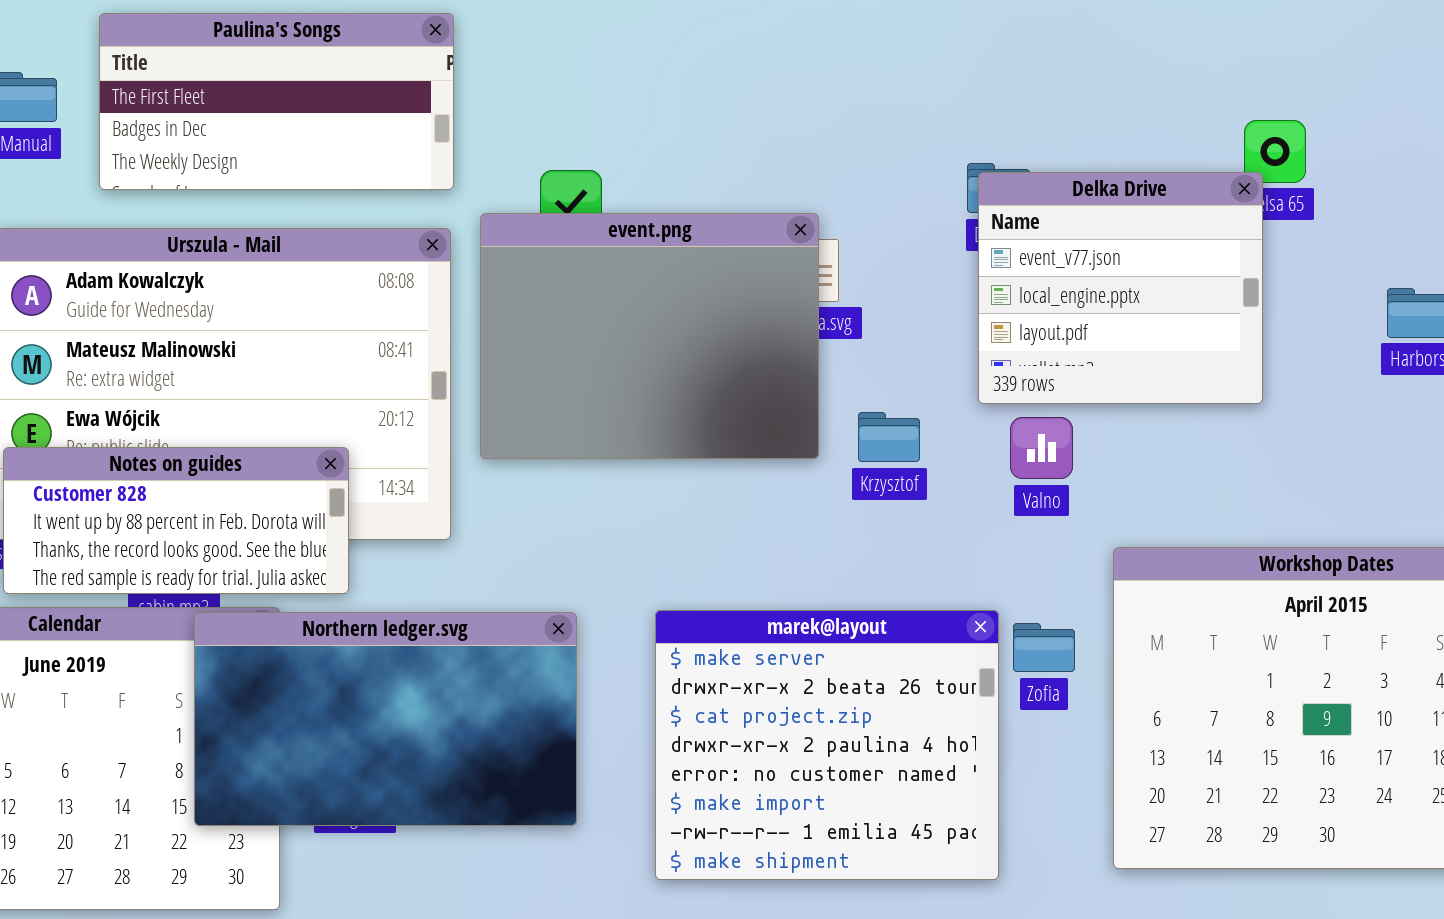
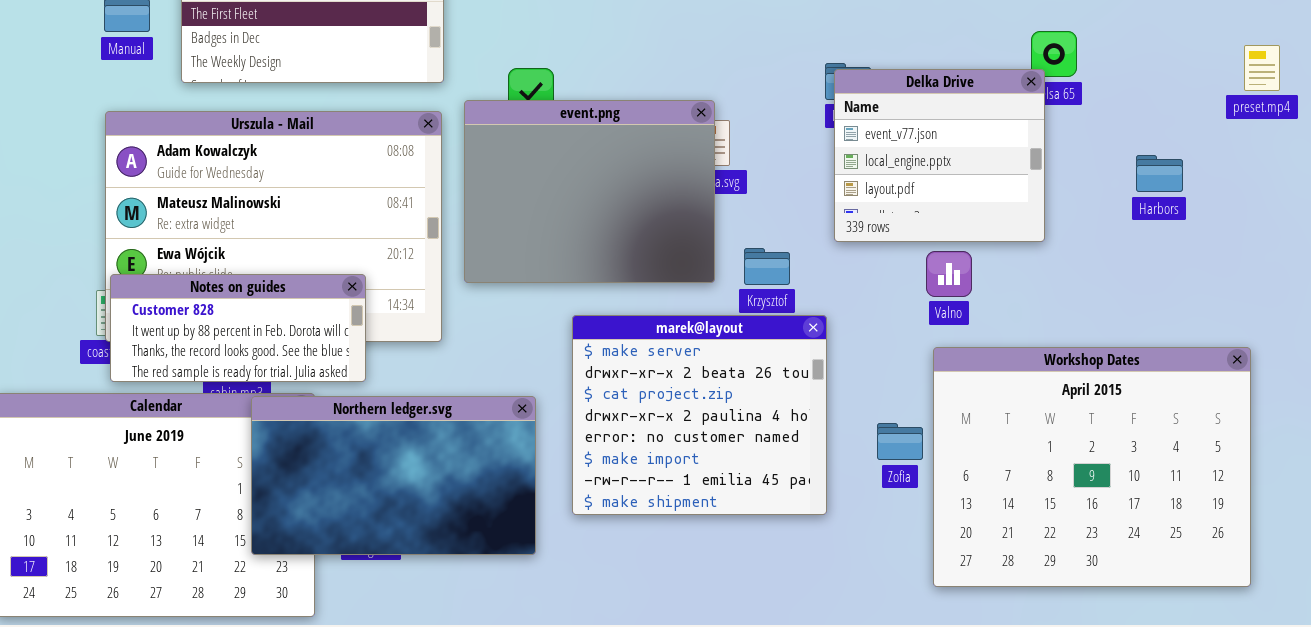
Valno: [1010,417,1073,479] -> [926,251,972,297], moved
marek@layout: [655,610,999,880] -> [572,315,827,515], moved
Zofia: [1013,623,1075,672] -> [877,423,923,460], moved

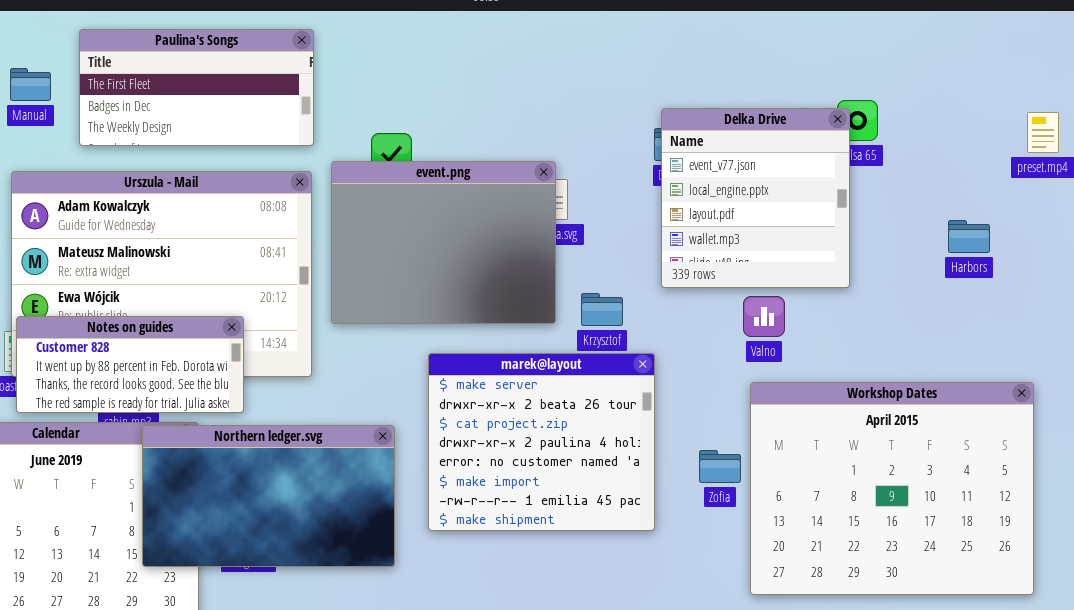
Delka Drive: [834,69,1045,242] -> [661,108,850,288], resized
Harbors: [1136,155,1183,192] -> [948,220,990,253], moved

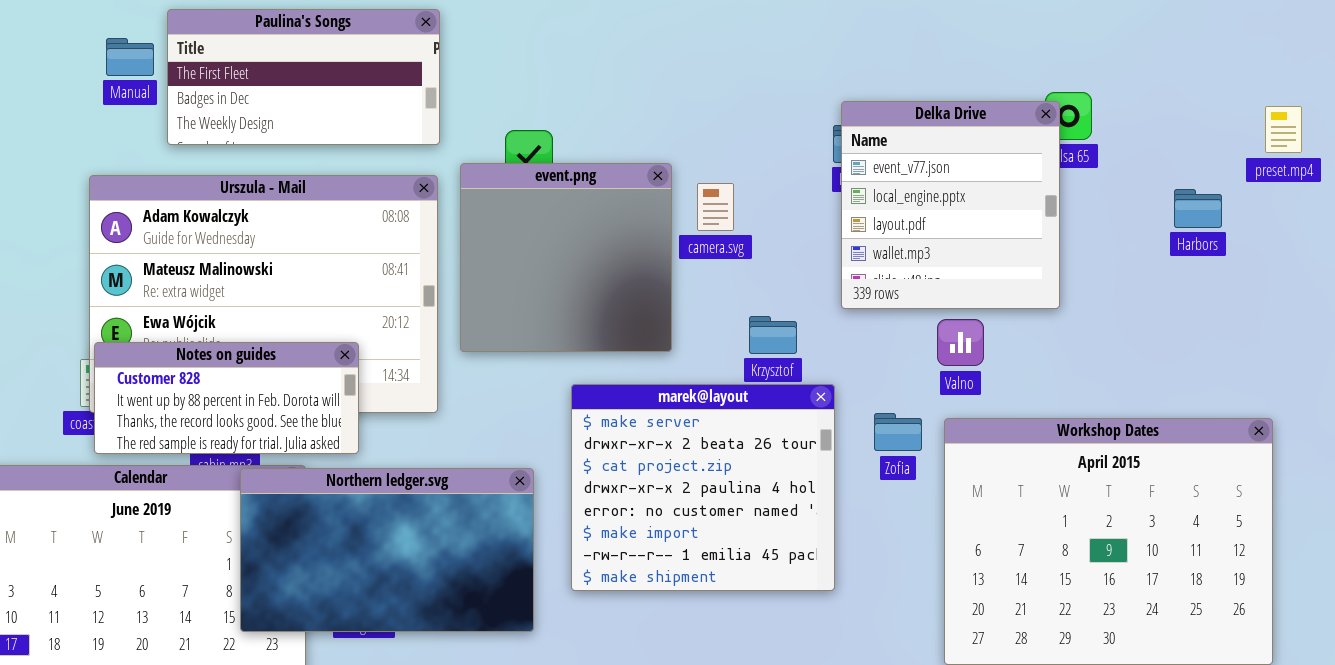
Manual: [10,68,51,101] -> [106,38,154,76], moved
event.png: [331,161,556,324] -> [460,163,672,352], resized
Harbors: [948,220,990,253] -> [1174,189,1222,228], moved
Zofia: [699,450,741,483] -> [874,413,922,451], moved

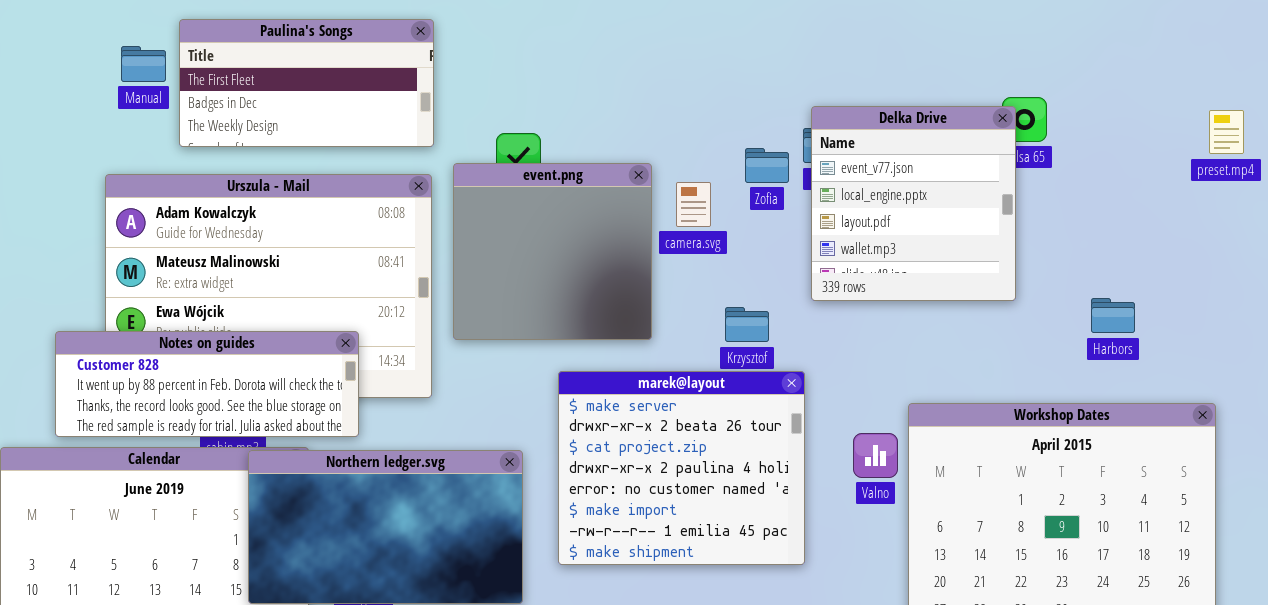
Harbors: [1174,189,1222,228] -> [1091,298,1135,333], moved
Valno: [937,319,984,366] -> [853,433,898,478], moved
Notes on guides: [94,342,359,454] -> [55,331,359,437], resized
Zofia: [874,413,922,451] -> [745,148,789,183], moved

